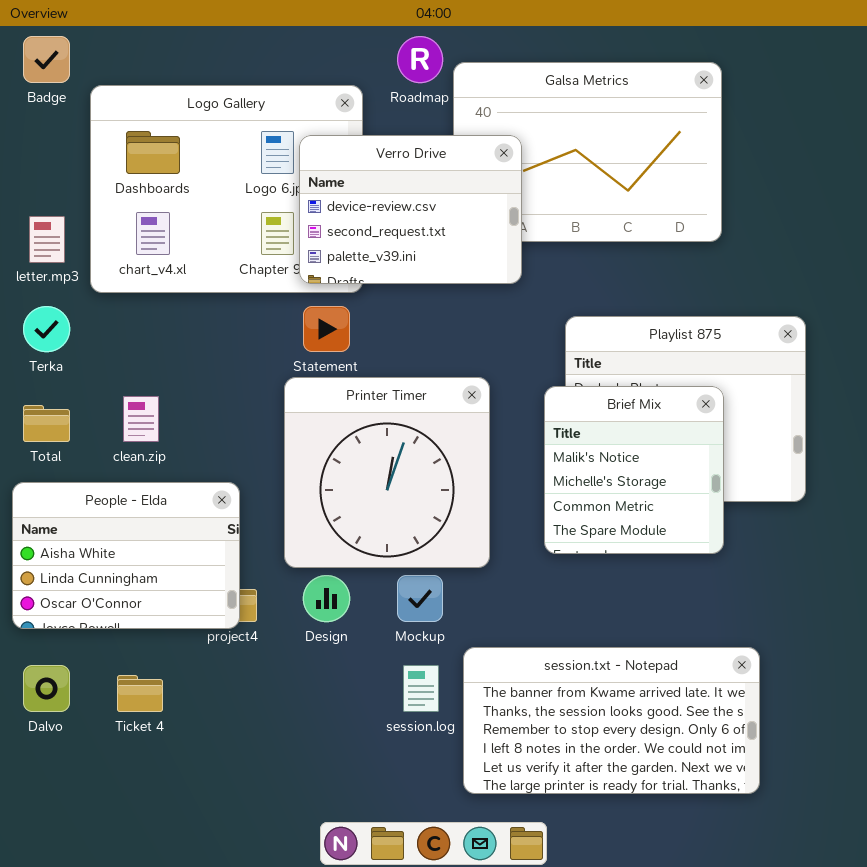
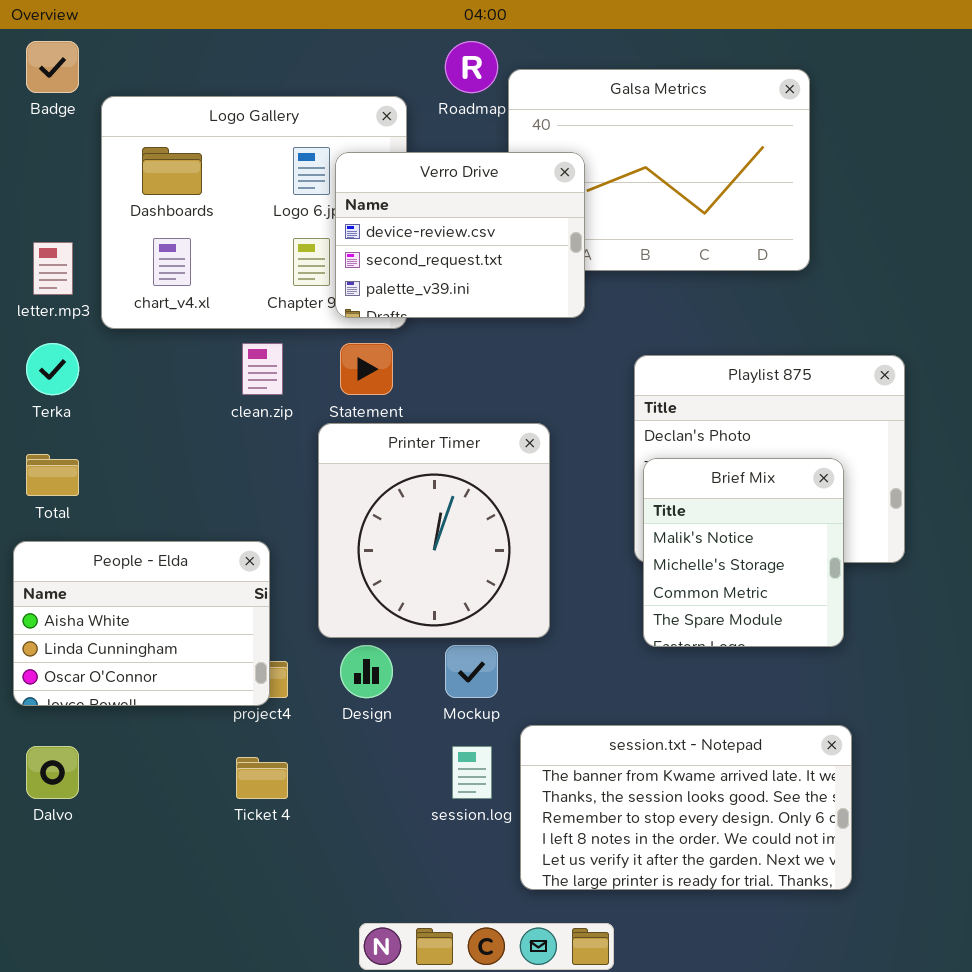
Brief Mix: [544,386,724,554] -> [643,458,844,647], moved
clean.zip: [123,396,159,442] -> [242,343,283,395], moved
Ticket 4: [117,675,163,712] -> [236,757,288,799], moved

